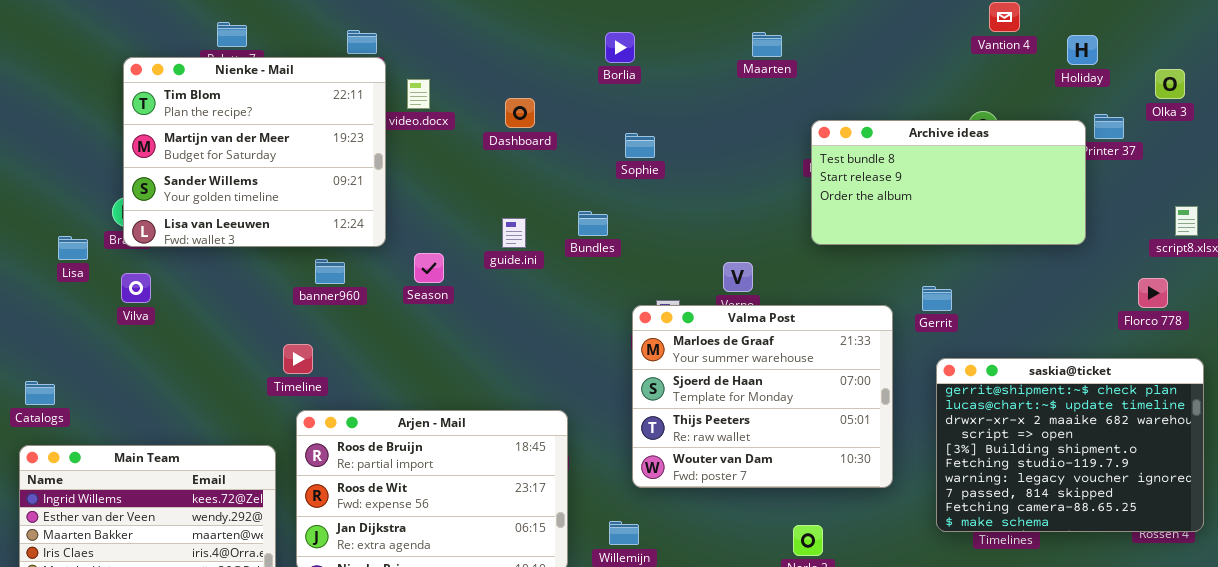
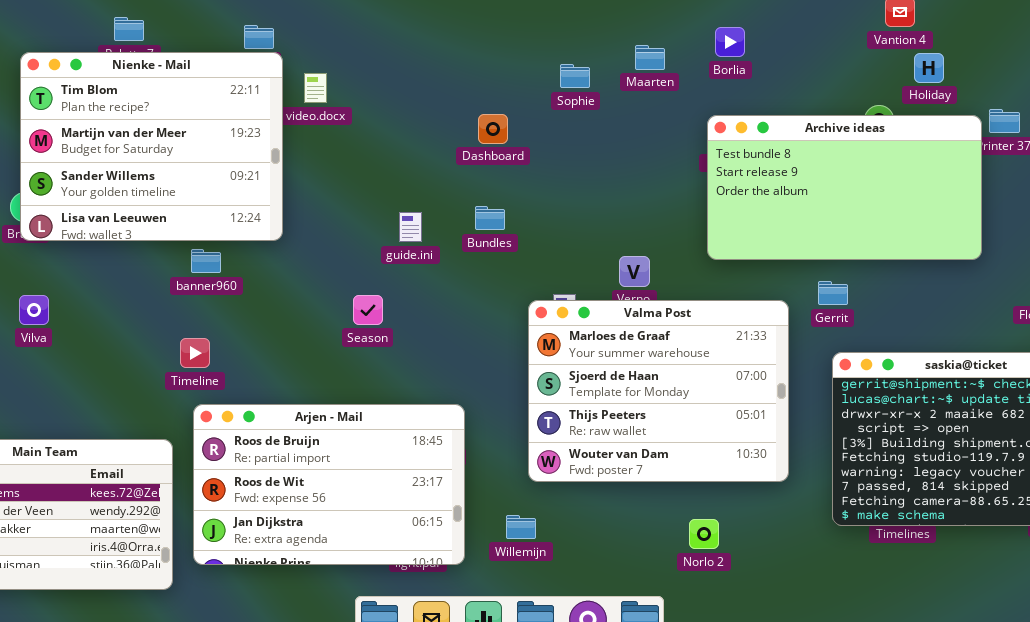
Borlia: [605,32,635,63] -> [715,27,745,57], moved
Maarten: [752,32,782,57] -> [635,45,665,70], moved
Holiday: [1067,35,1098,65] -> [914,53,944,83], moved
Dashboard: [505,98,535,128] -> [478,114,508,144], moved
Archive ideas: [811,120,1086,245] -> [707,115,982,260], resized
Sophie: [625,133,655,158] -> [560,64,590,88], moved
Season: [414,253,444,283] -> [353,295,383,325], moved
banner960: [315,259,345,284] -> [191,249,221,273], moved
Vilva: [121,273,151,303] -> [19,295,49,325], moved

